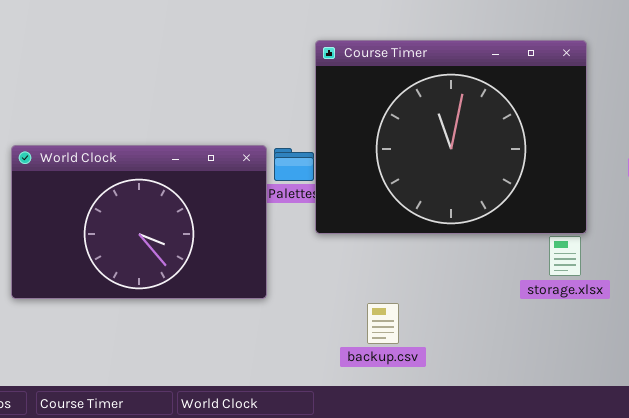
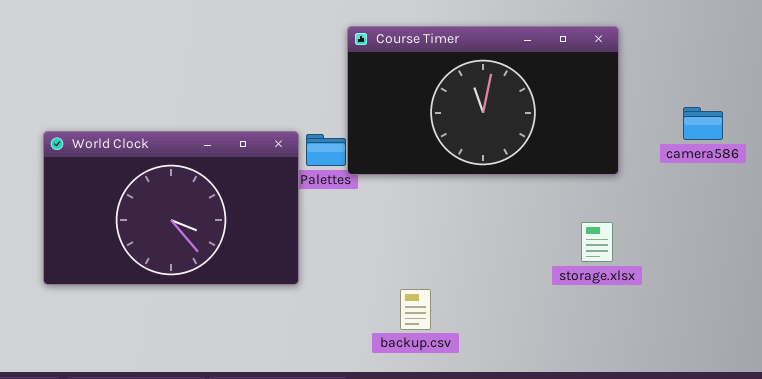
Course Timer: [315,40,587,234] -> [347,26,619,175], resized

